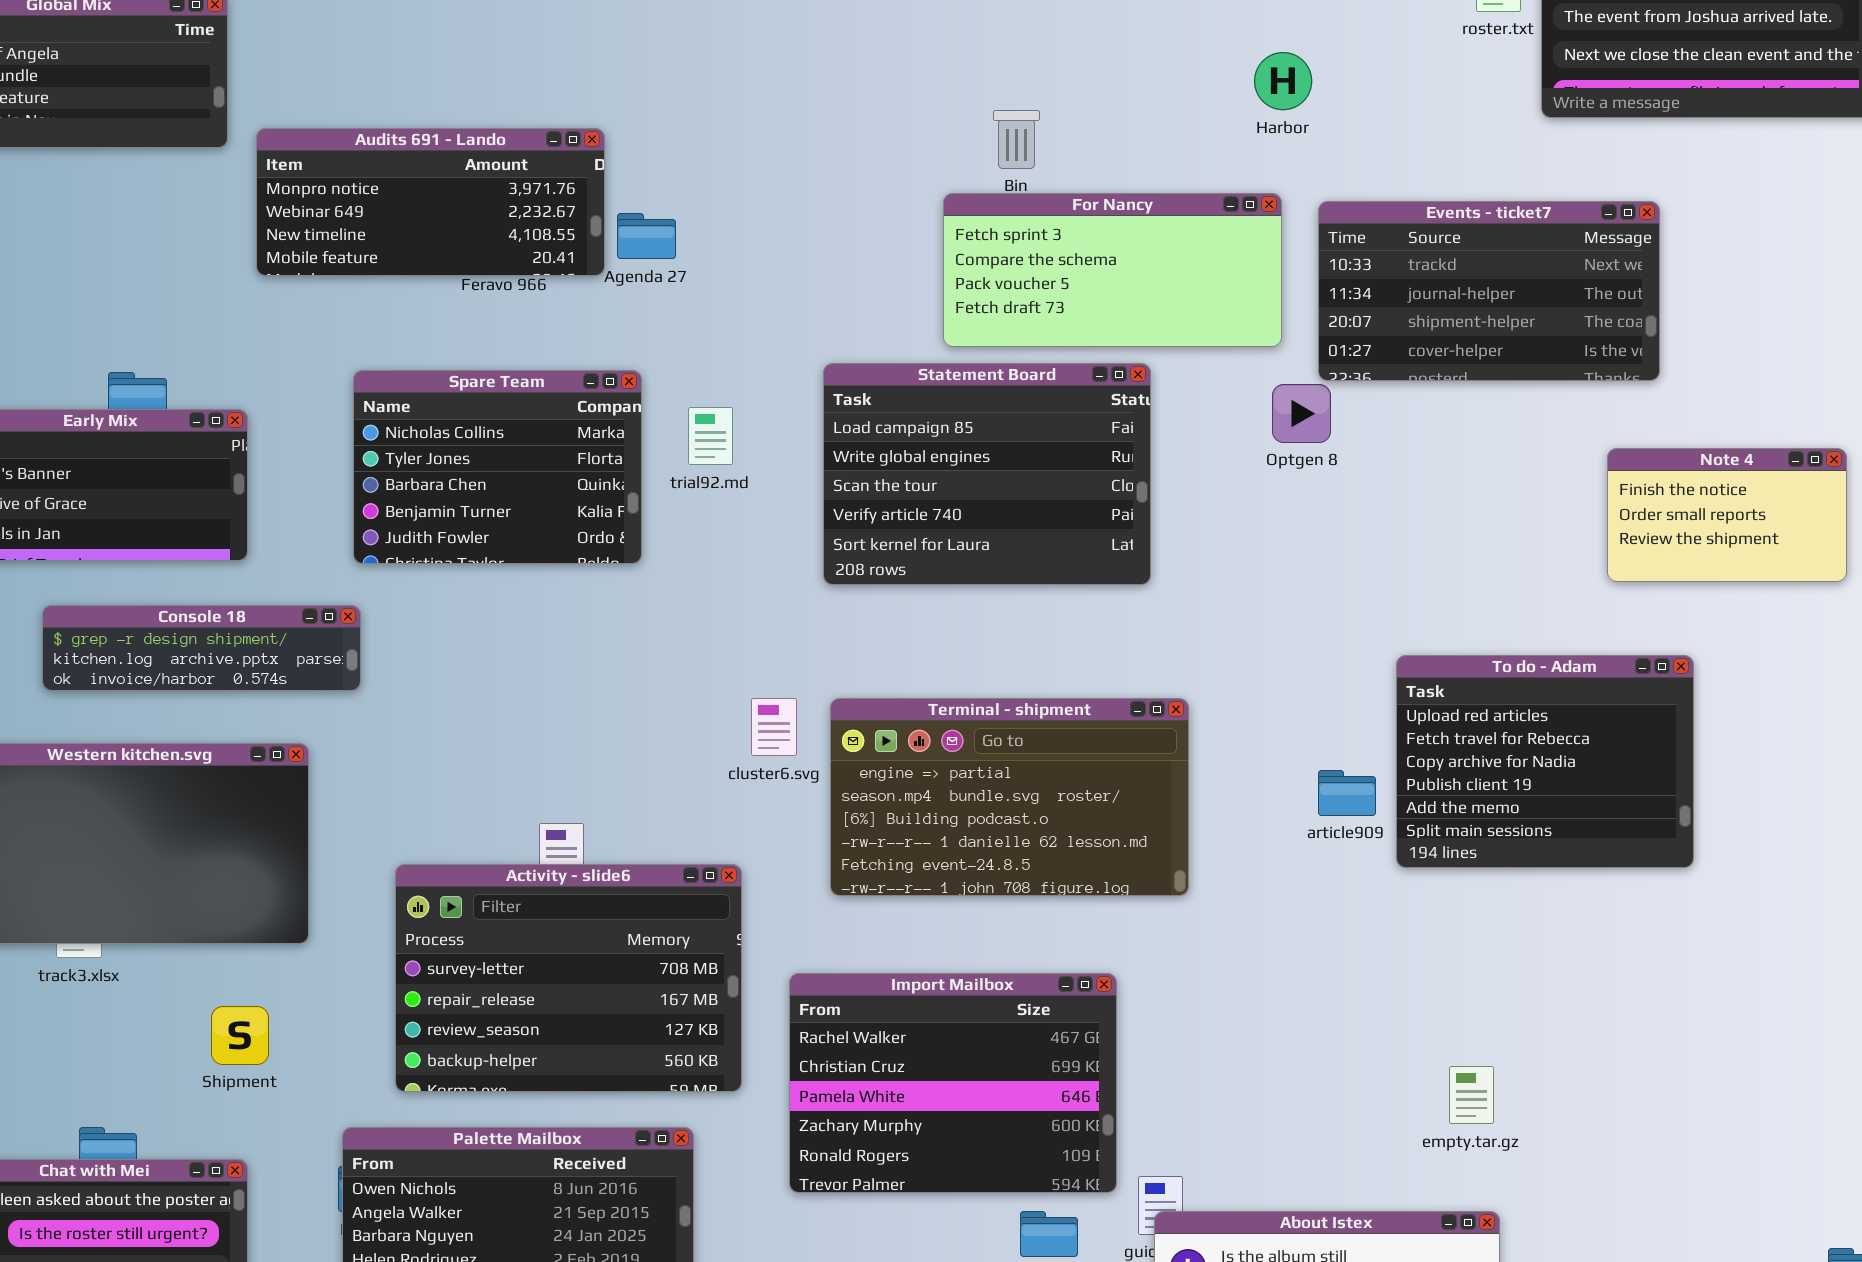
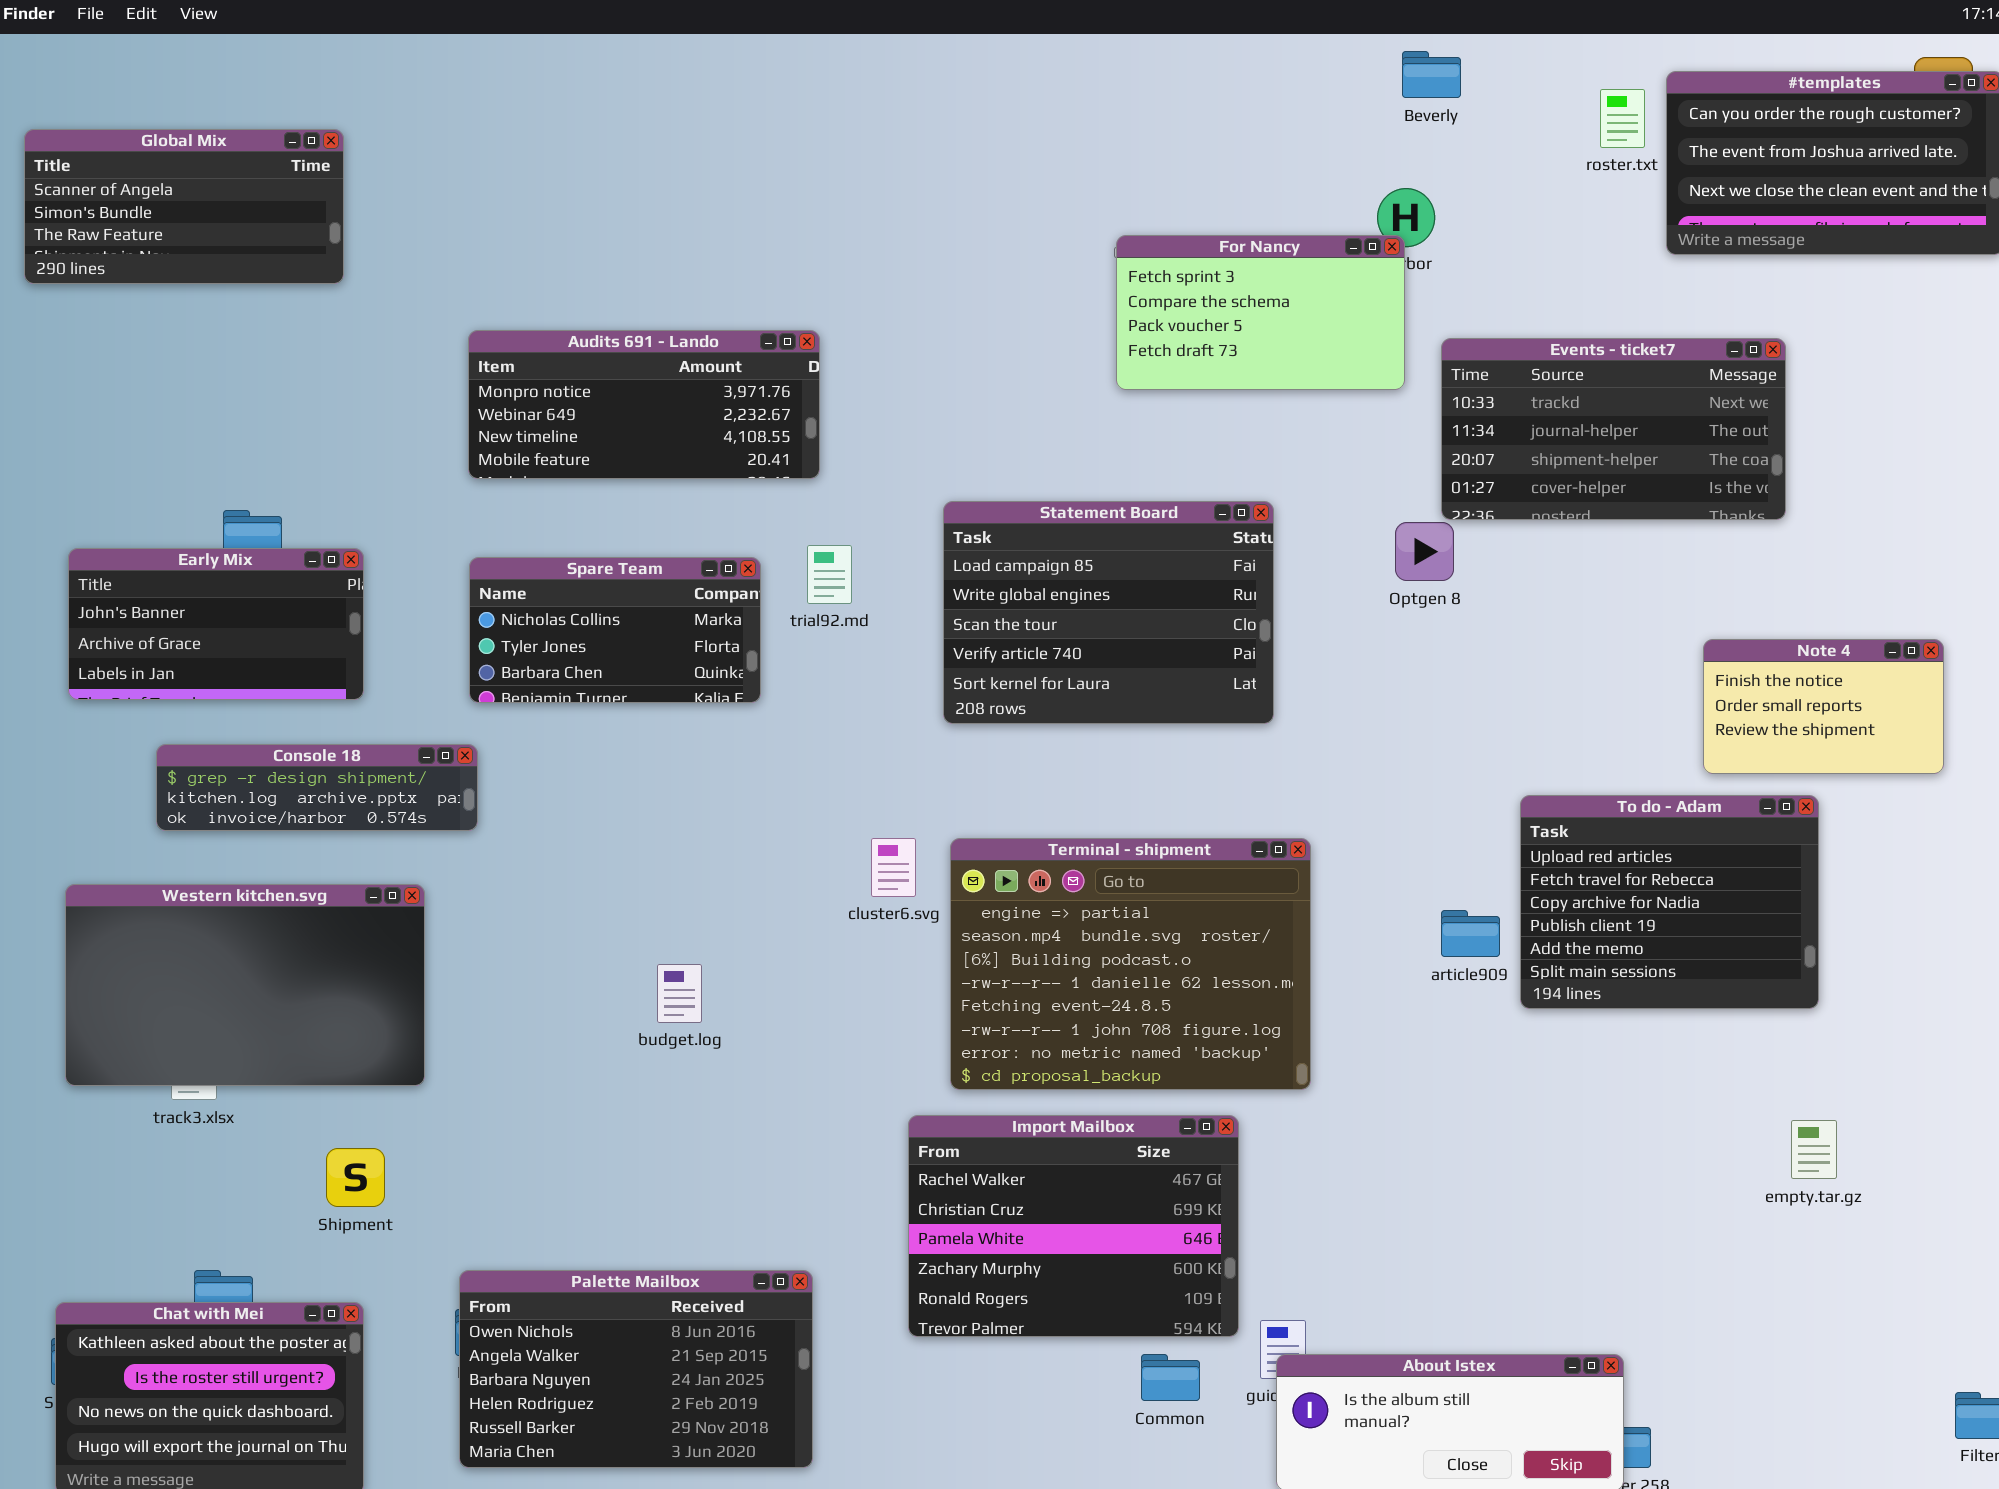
Audits 691 - Lando: [256,128,605,276] -> [468,330,820,479], moved
For Nancy: [943,193,1282,347] -> [1116,235,1405,390], moved, resized
Spare Team: [353,370,642,564] -> [469,557,761,703], resized
Note 4: [1607,448,1847,582] -> [1703,639,1944,774], moved
Terminal - shipment: [830,698,1189,896] -> [950,838,1311,1090], resized
Activity - slide6: [395,864,742,1092] -> none, closed
empty.tar.gz: [1449,1066,1494,1124] -> [1791,1120,1837,1179], moved

